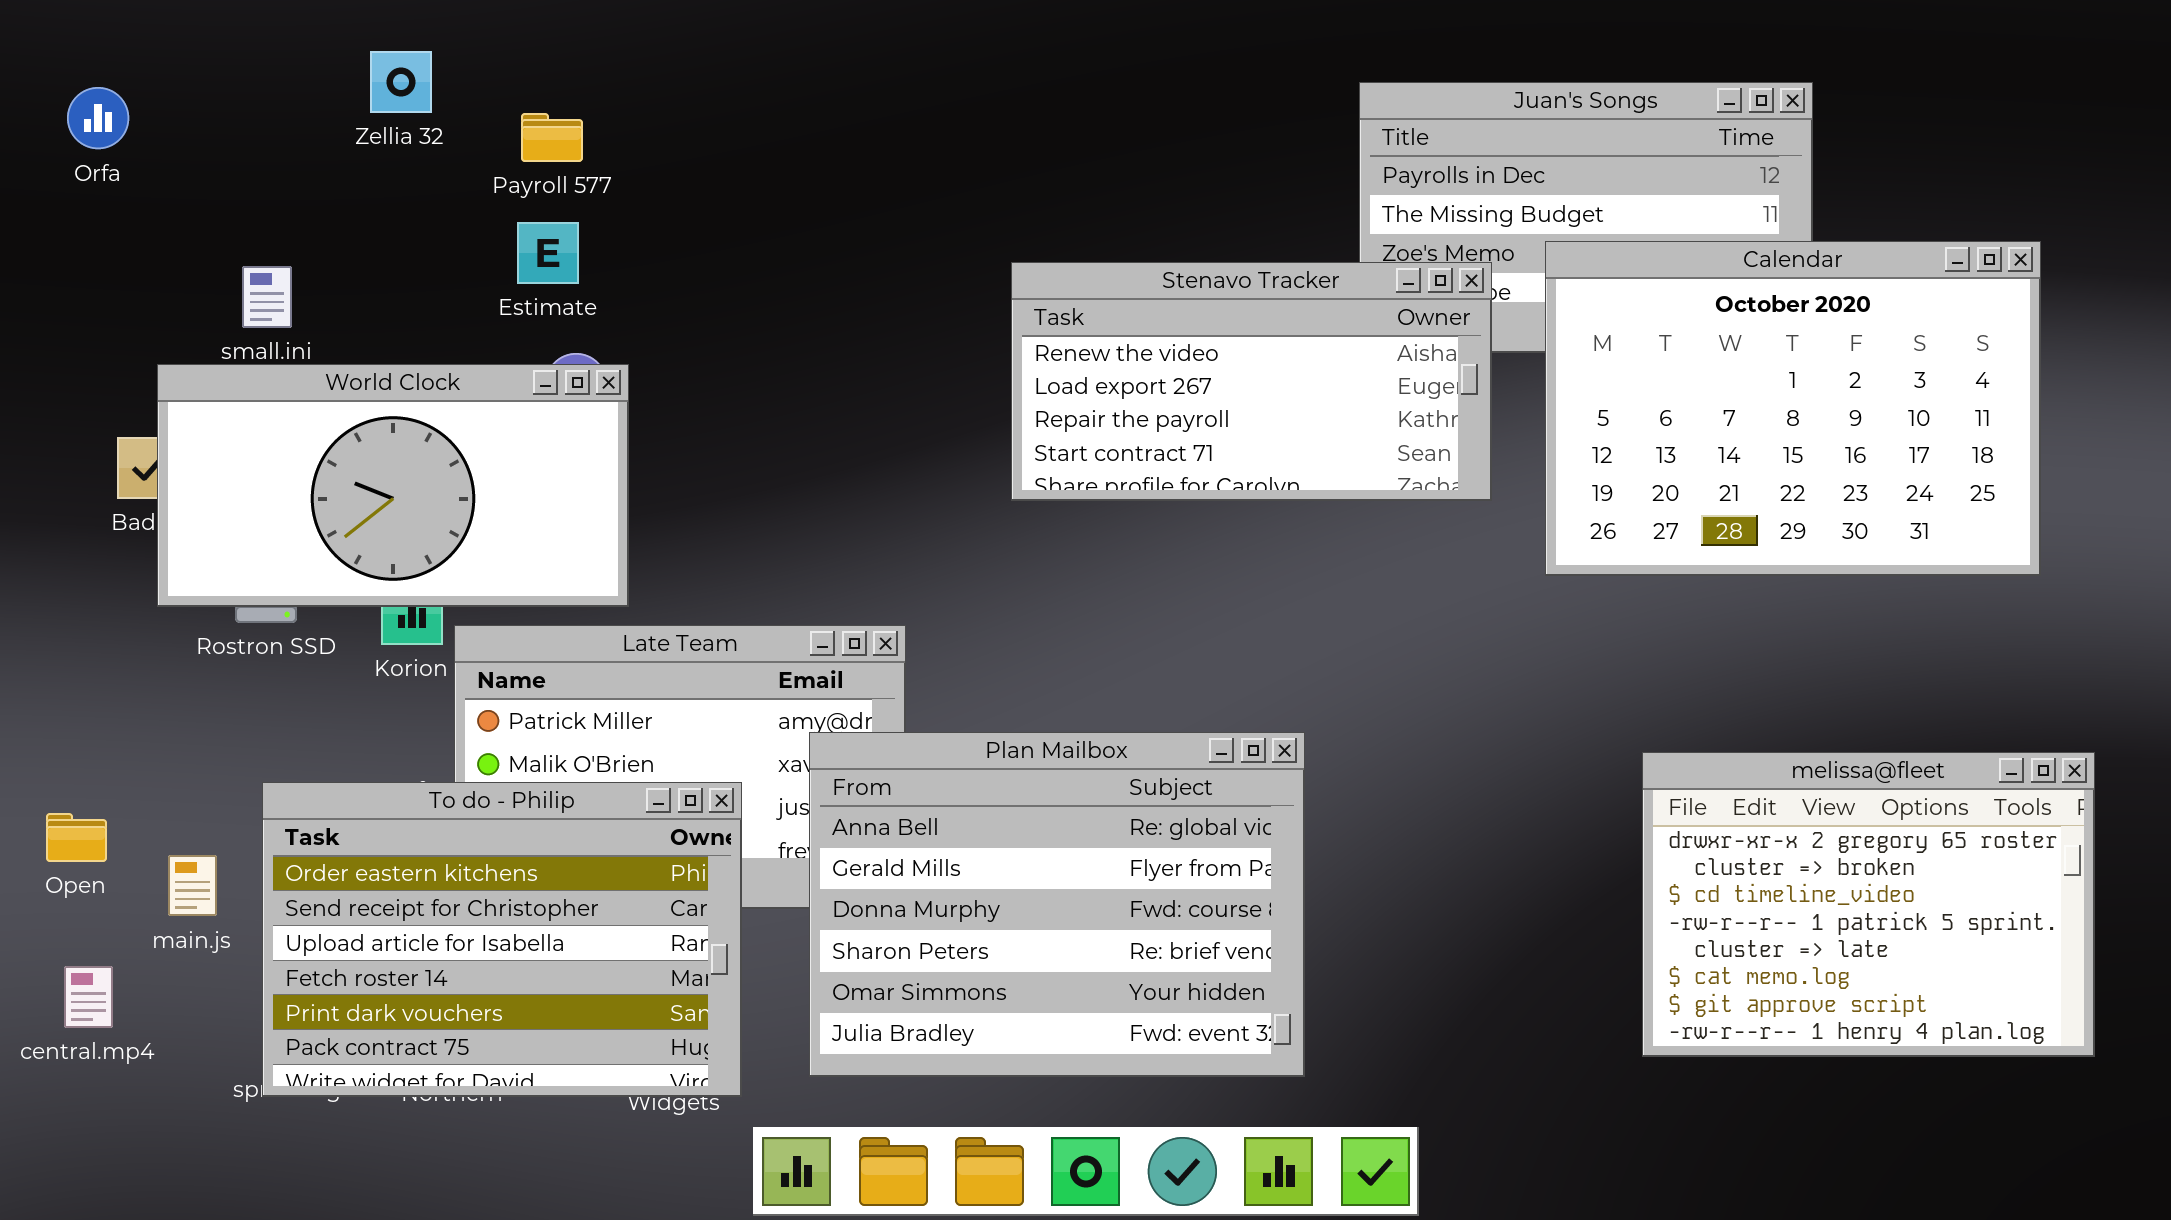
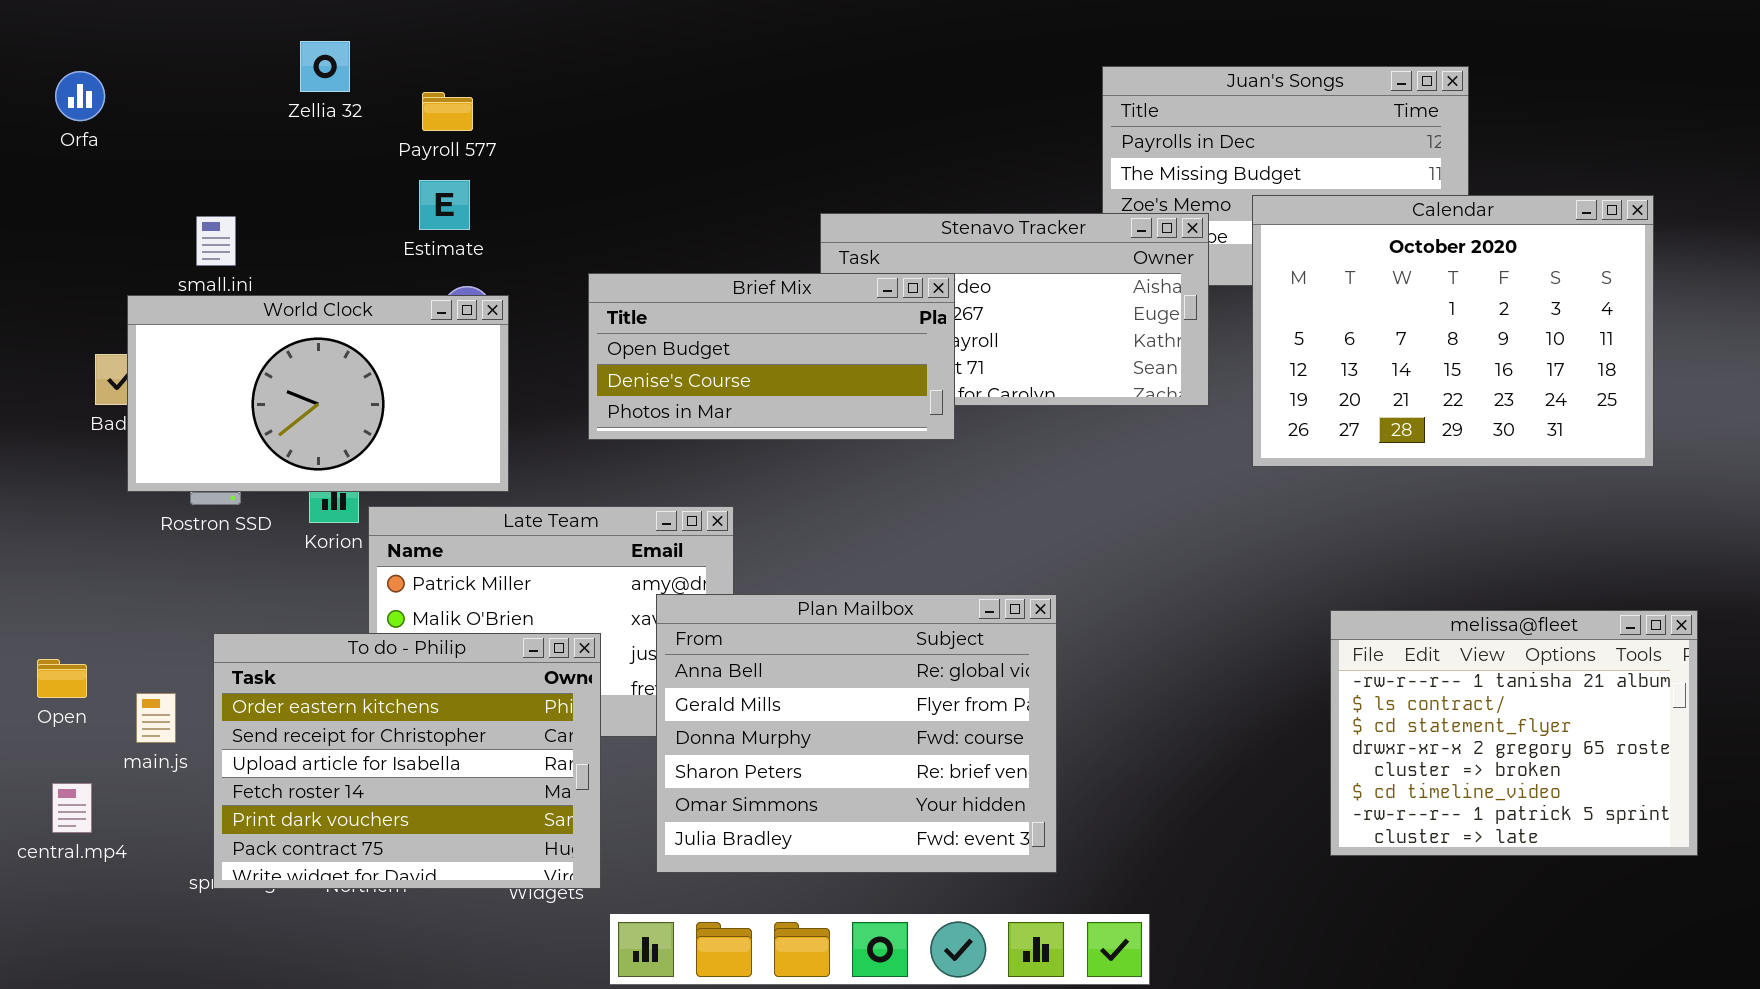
Brief Mix: none -> [588,273,955,440], opened
melissa@fleet: [1642,752,2095,1057] -> [1330,610,1698,856], scrolled up 3 rows

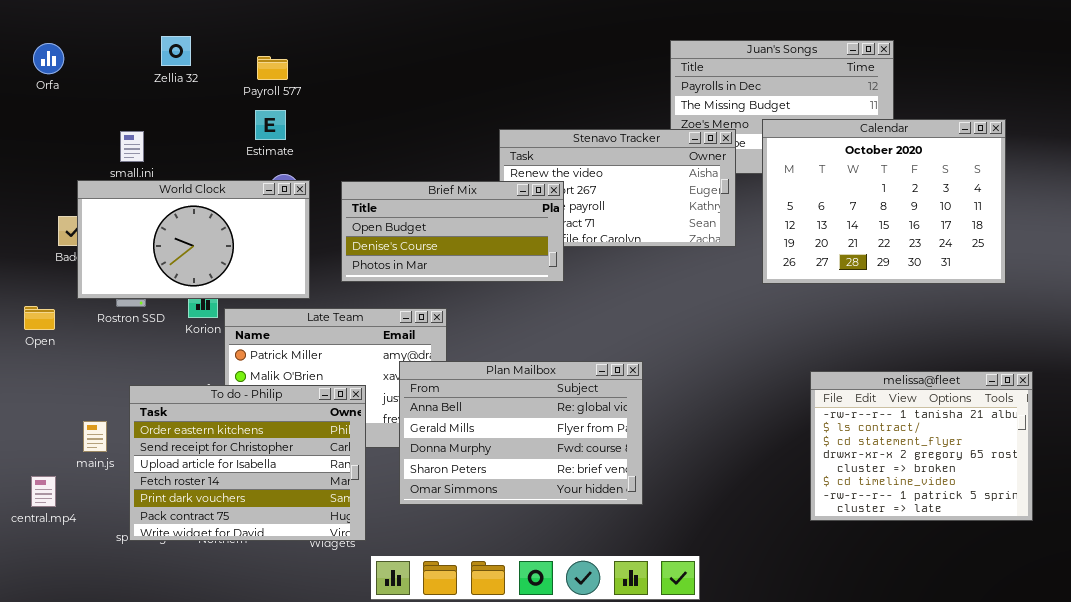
Zellia 32: [300,41,350,92] -> [161,36,191,66], moved
Brief Mix: [588,273,955,440] -> [341,181,564,282], moved
Plan Mailbox: [656,594,1057,873] -> [399,361,643,505], resized
Open: [37,659,87,698] -> [24,306,55,330], moved

